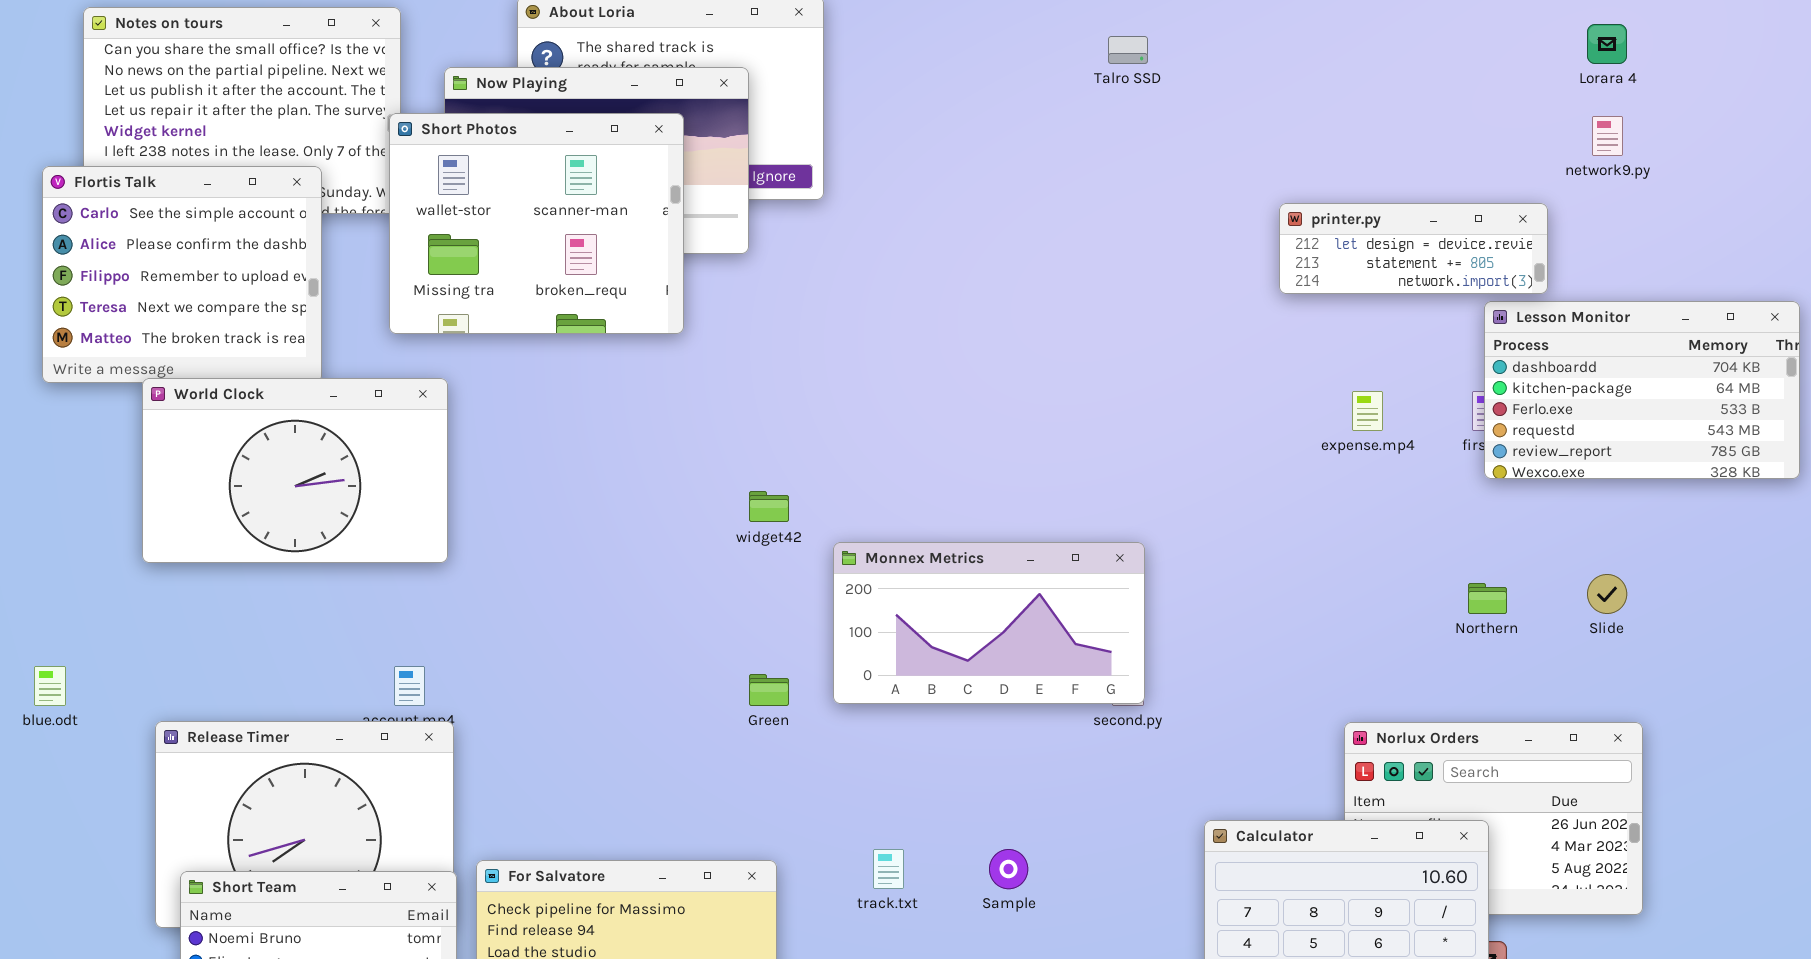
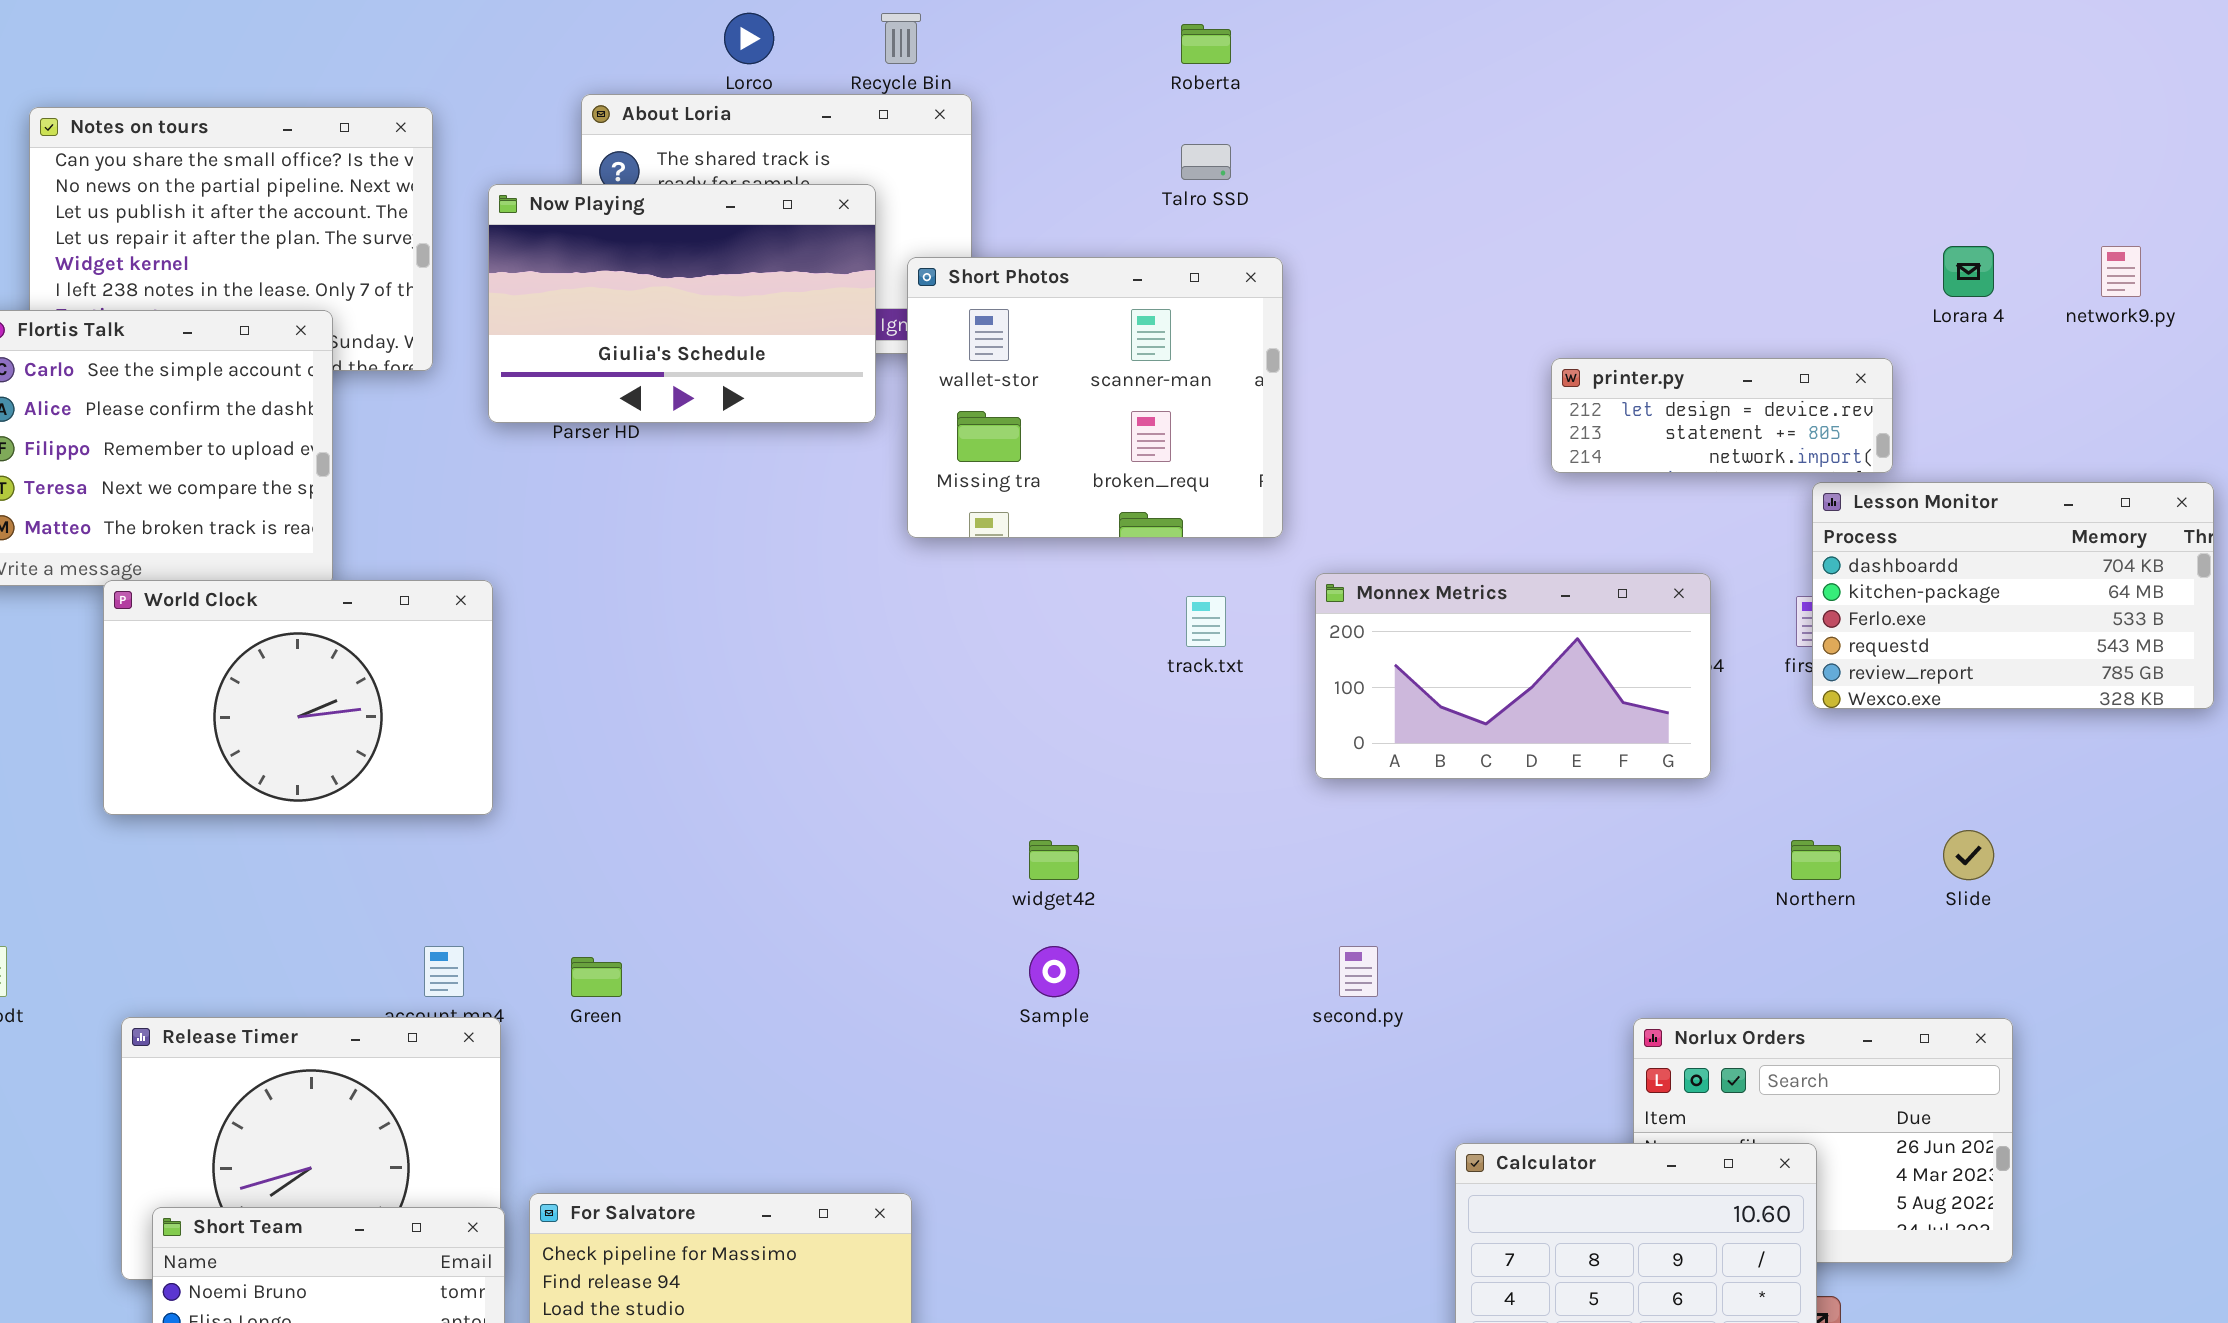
Lorara 4: [1587,24,1627,64] -> [1943,246,1994,297], moved
Talro SSD: [1108,36,1148,64] -> [1181,144,1231,180], moved
Short Photos: [389,113,684,334] -> [907,257,1283,538], moved
network9.py: [1592,116,1623,156] -> [2101,246,2141,297], moved
widget42: [749,491,789,522] -> [1029,840,1079,880], moved
Monnex Metrics: [833,542,1145,704] -> [1315,573,1711,779], moved
Green: [749,674,789,706] -> [571,957,622,997], moved
track.txt: [873,849,904,889] -> [1186,596,1226,647], moved
Sample: [989,849,1028,889] -> [1029,946,1079,997], moved

